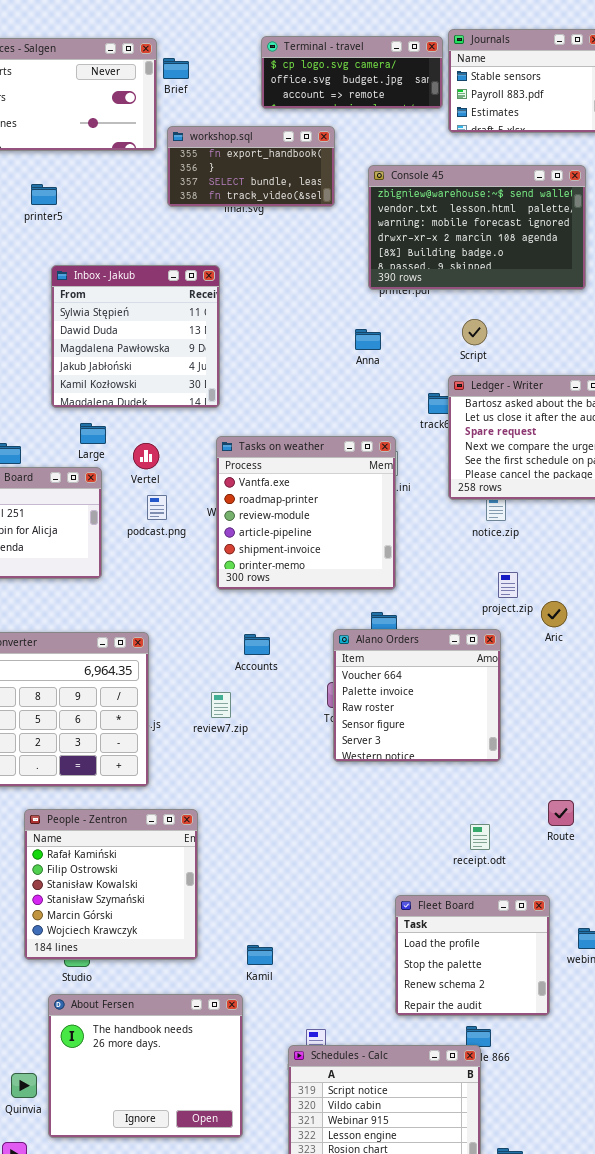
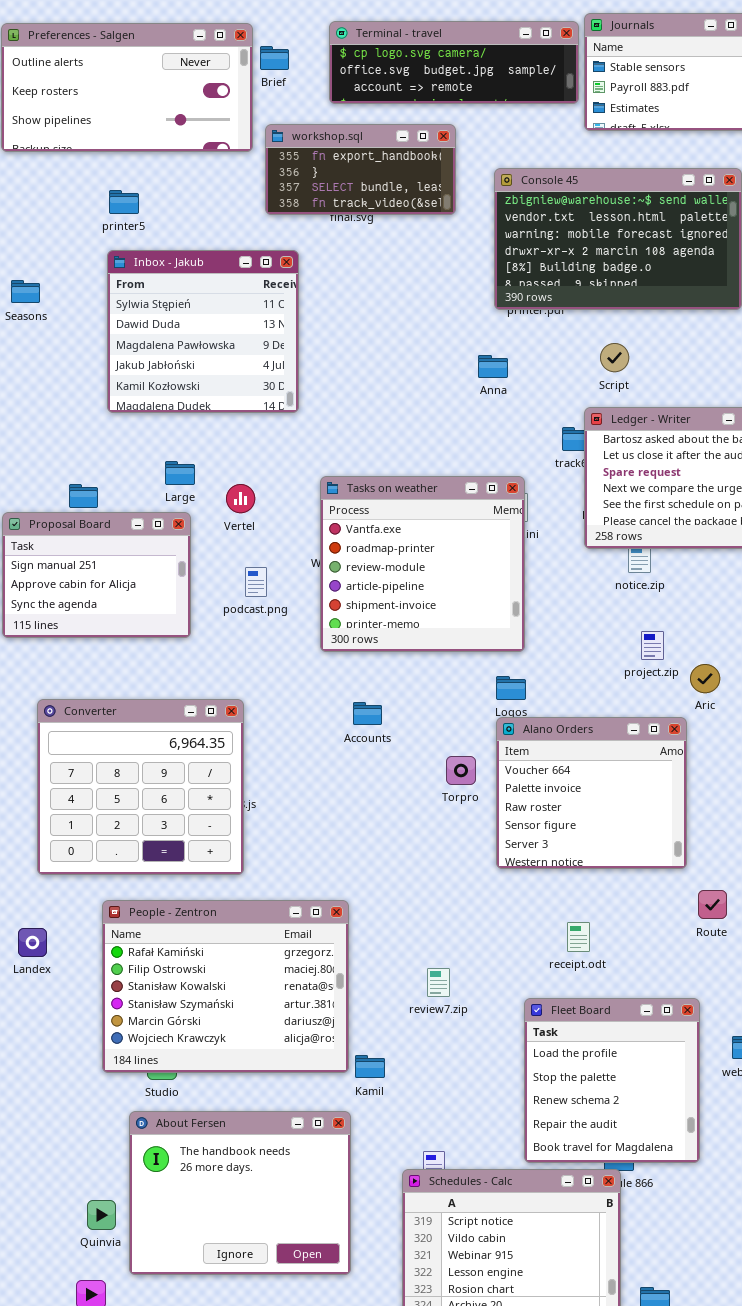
Terminal - travel: [261,36,443,109] -> [329,21,579,104], resized
Inbox - Jakub: [51,265,220,408] -> [107,250,299,413], moved
podcast.png: [147,495,167,520] -> [245,567,267,597], moved
Alano Orders: [333,629,501,762] -> [496,717,687,869], moved
review7.zip: [211,692,231,718] -> [427,968,450,997], moved
People - Zentron: [24,809,198,960] -> [102,900,349,1073], resized
receipt.odt: [470,824,490,850] -> [567,922,590,952], moved
Fleet Board: [395,895,550,1016] -> [524,998,700,1163], resized

